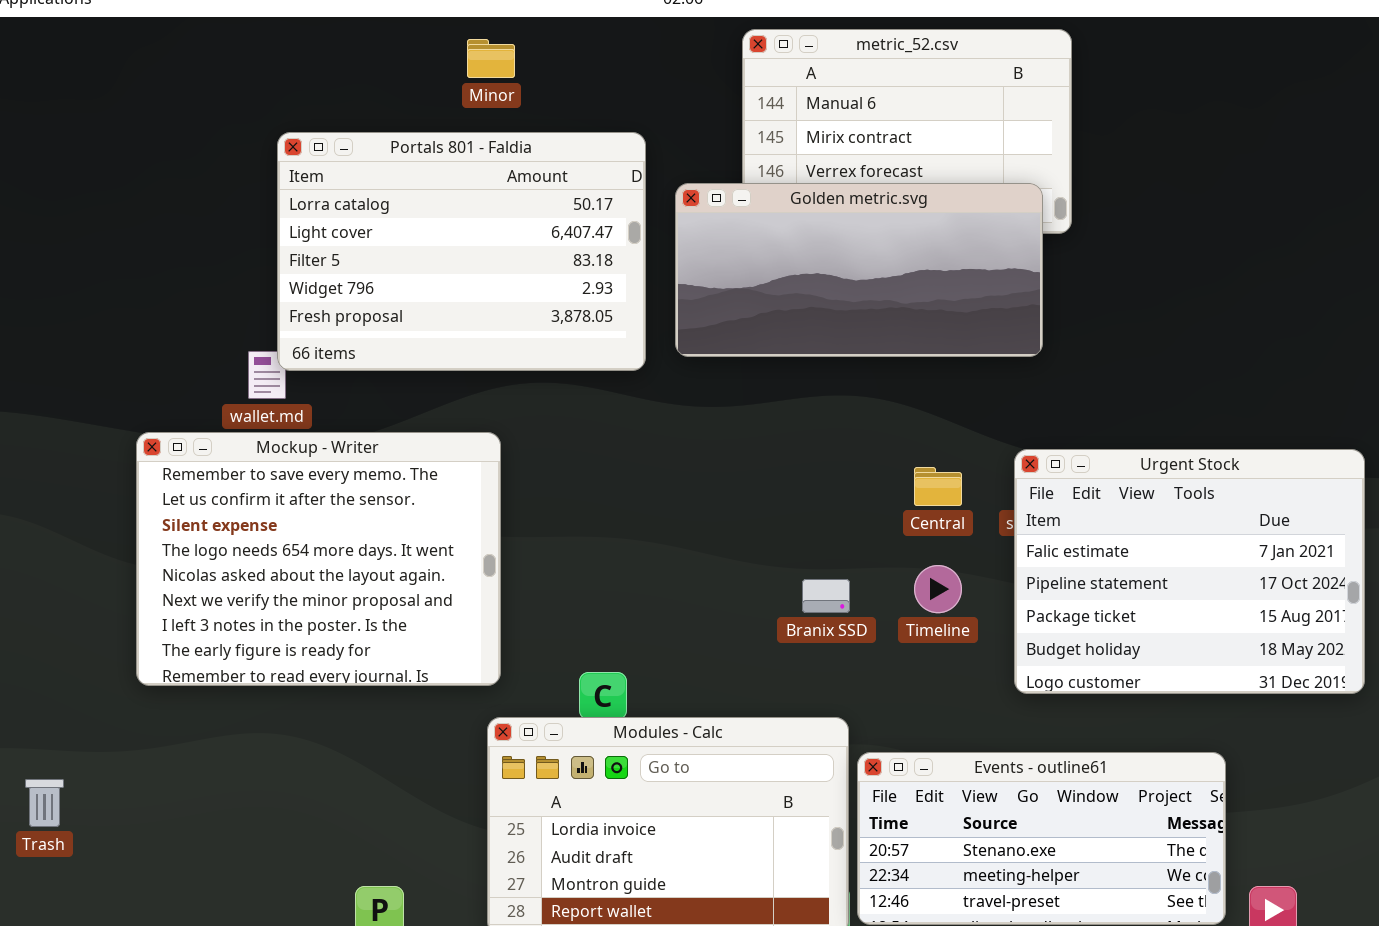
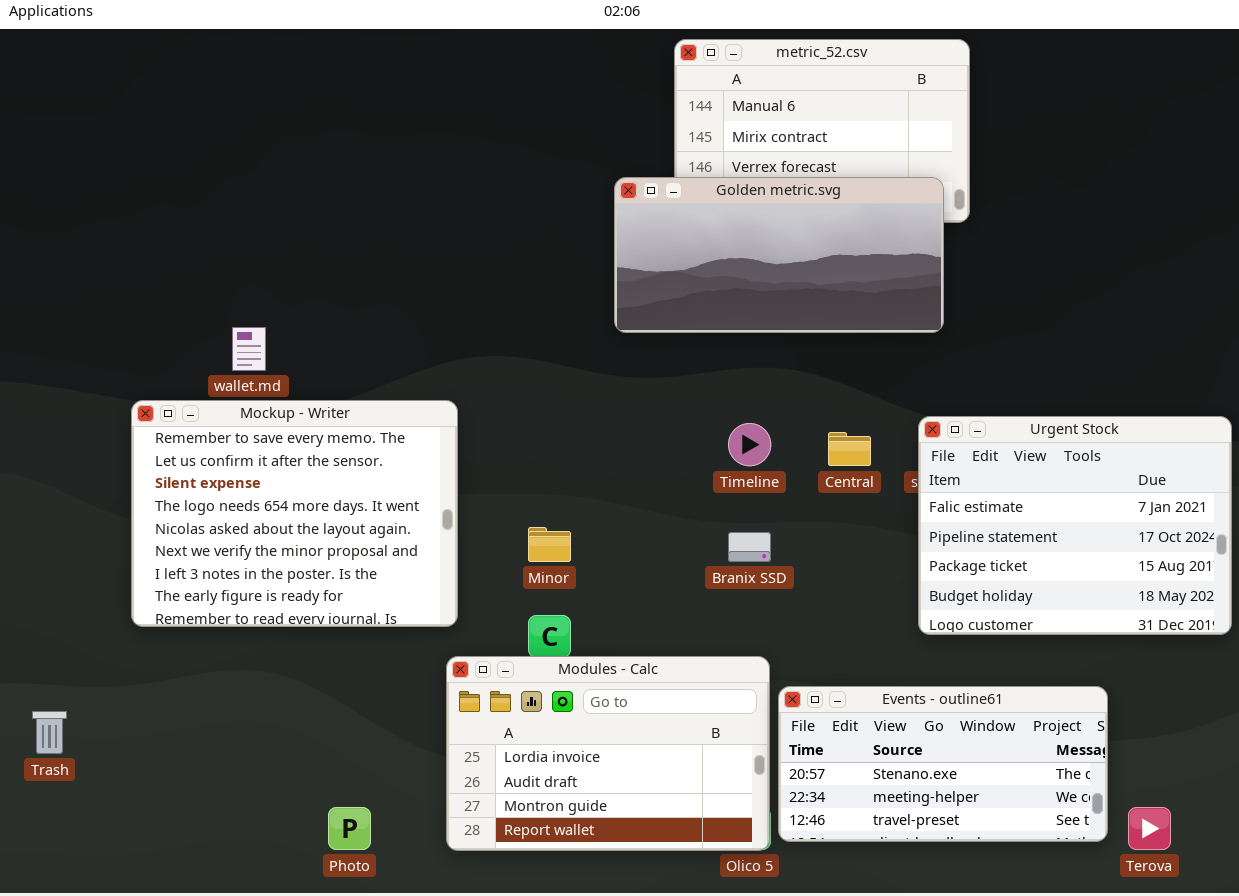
Minor: [467,39,515,78] -> [528,527,571,562], moved
Portals 801 - Faldia: [277,132,646,371] -> none, closed
Timeline: [914,565,962,613] -> [728,423,771,466], moved

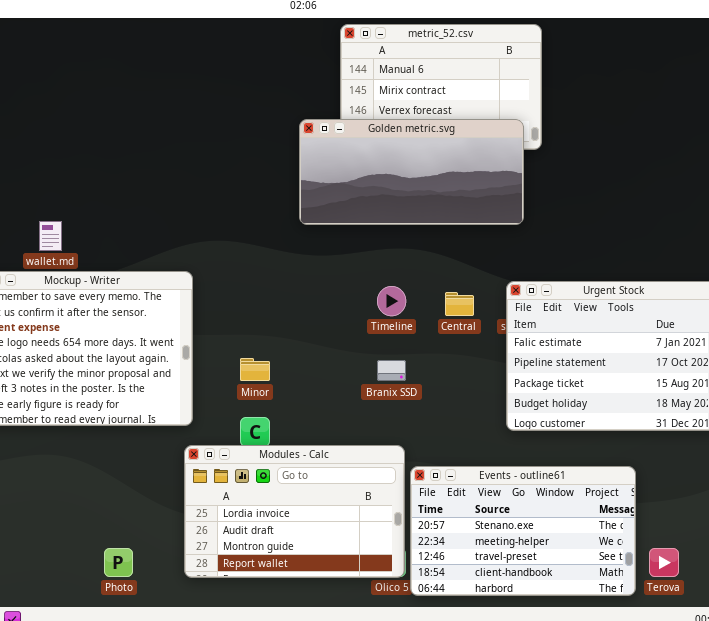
Events - outline61: [778,686,1108,842] -> [410,466,636,596], resized

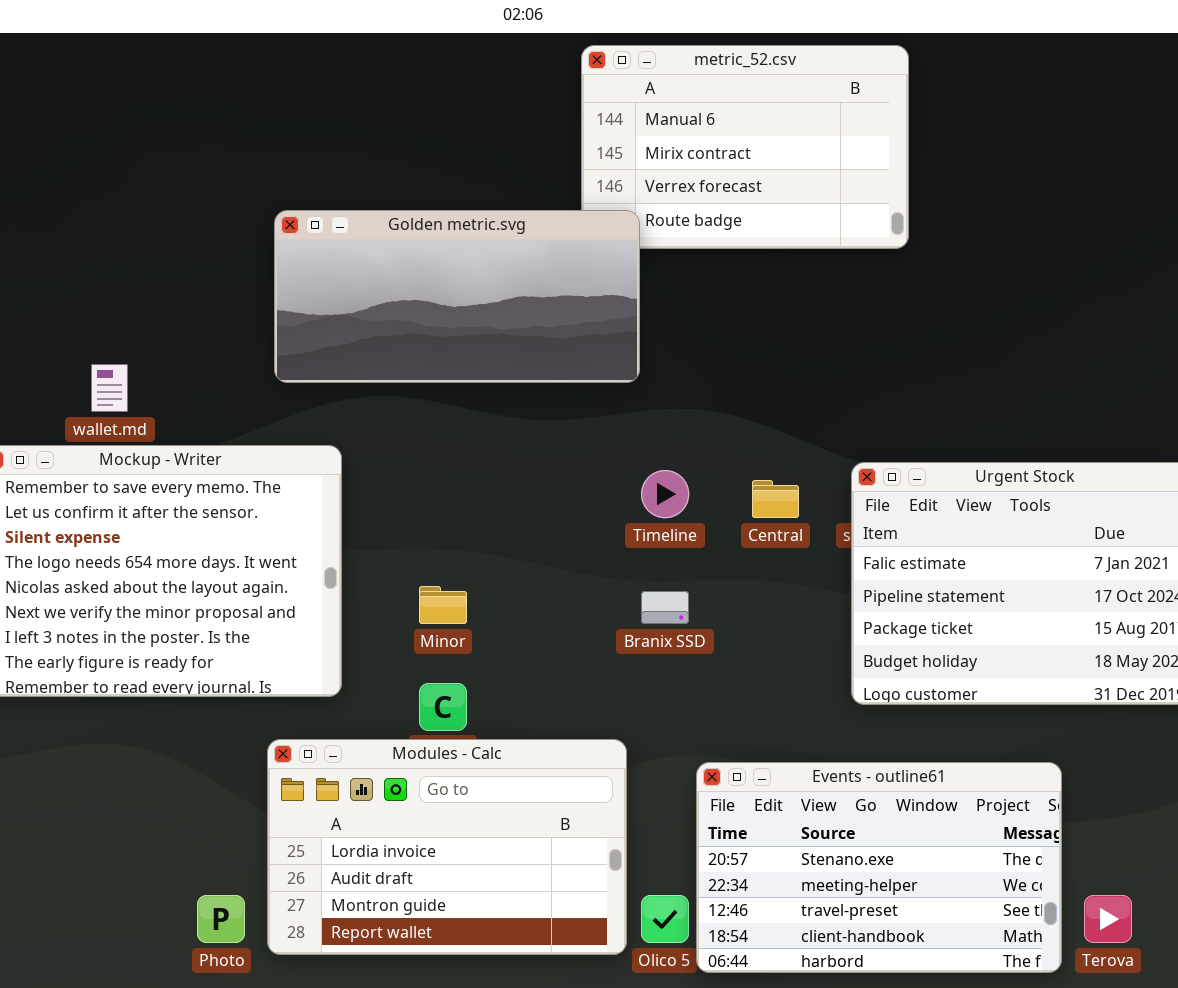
Golden metric.svg: [299,119,524,225] -> [274,210,640,383], moved
Modules - Calc: [184,445,405,578] -> [267,739,627,955], moved

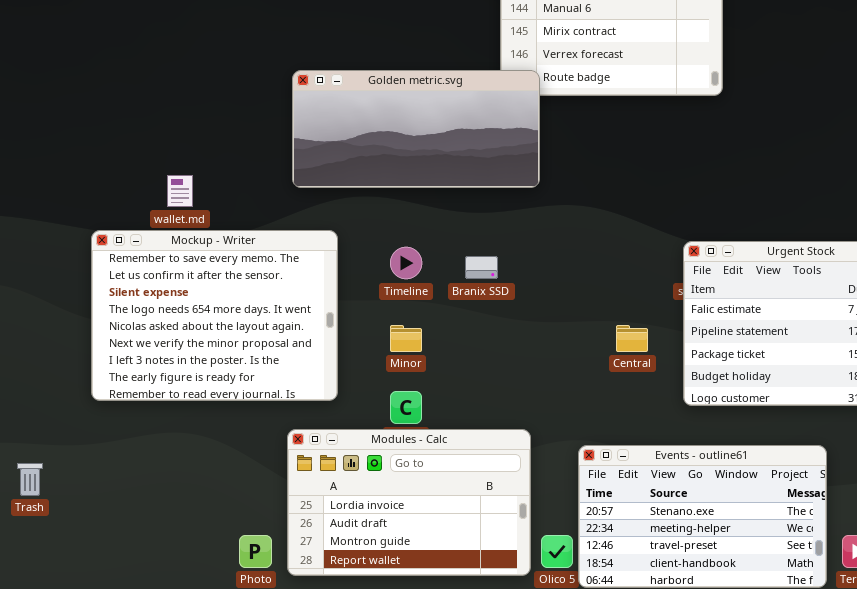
Timeline: [641,470,689,518] -> [390,247,422,279], moved
Central: [752,480,799,518] -> [616,325,648,352], moved
Branix SSD: [641,591,689,624] -> [465,256,498,279], moved

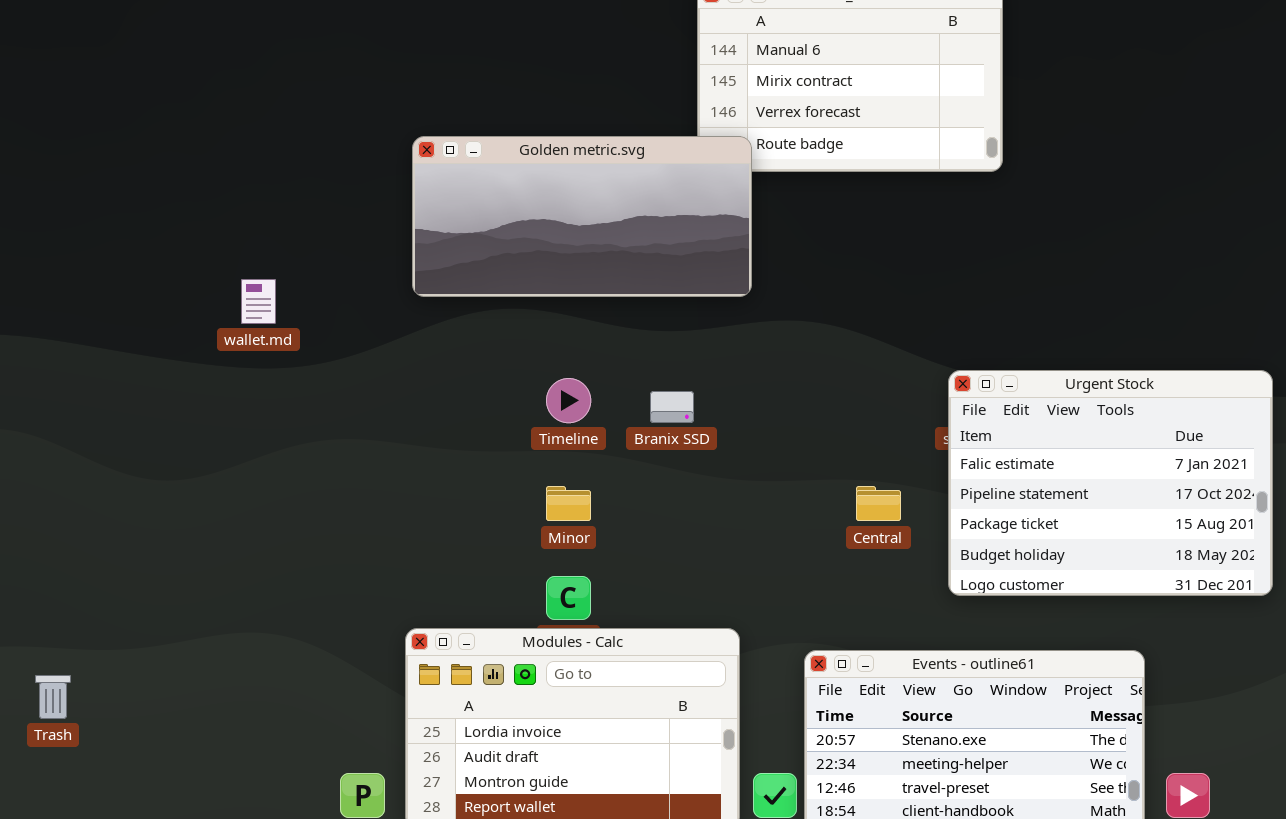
Mockup - Writer: [91,230,338,401] -> none, closed

